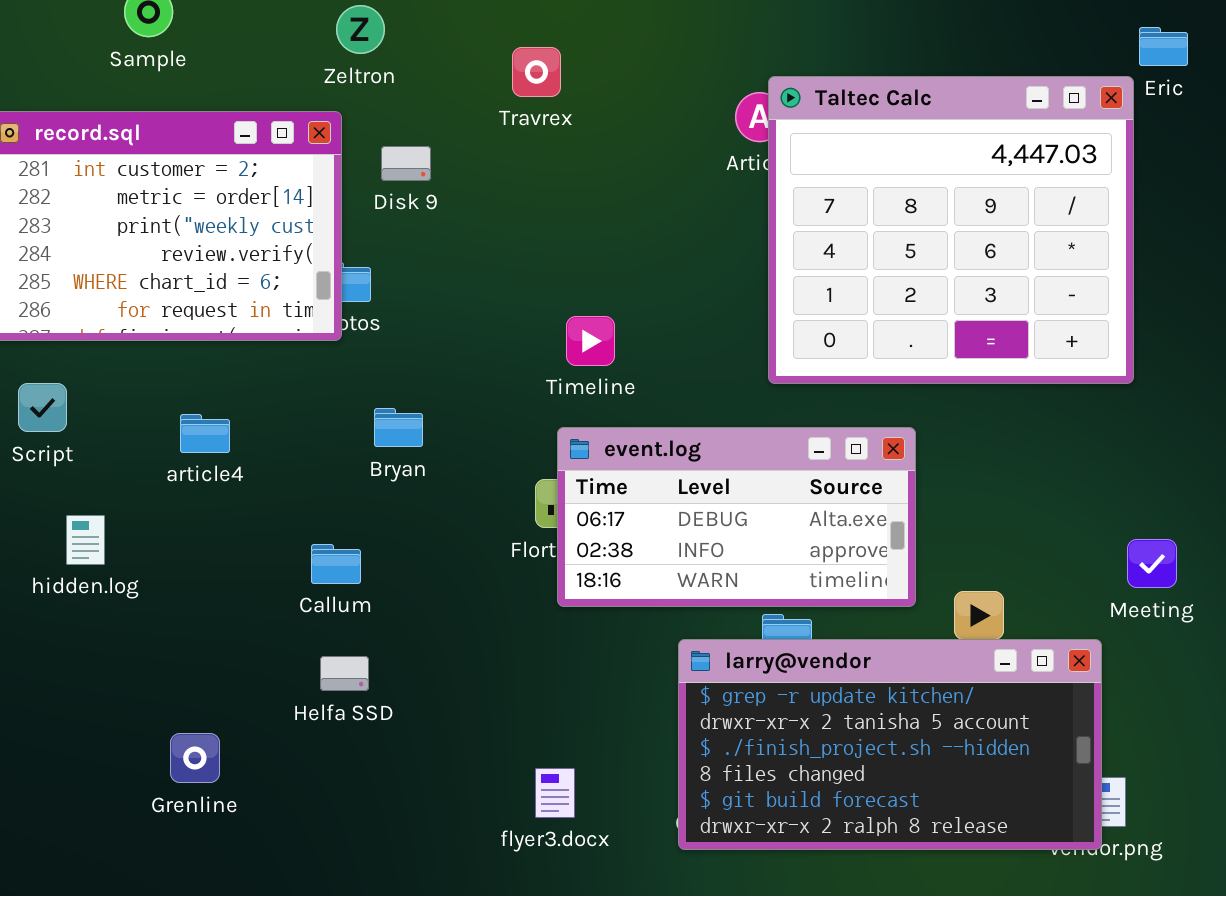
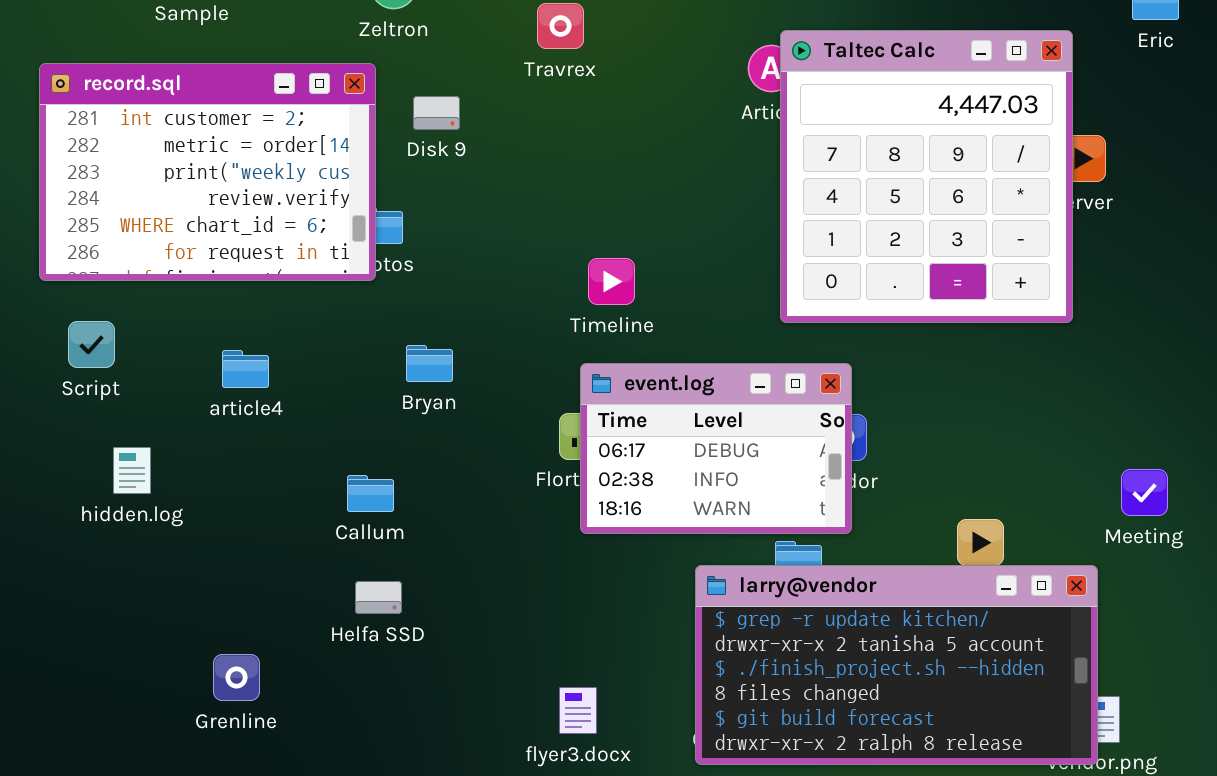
Taltec Calc: [768,76,1134,384] -> [780,30,1073,323], resized
event.log: [557,427,916,607] -> [580,363,852,534], resized

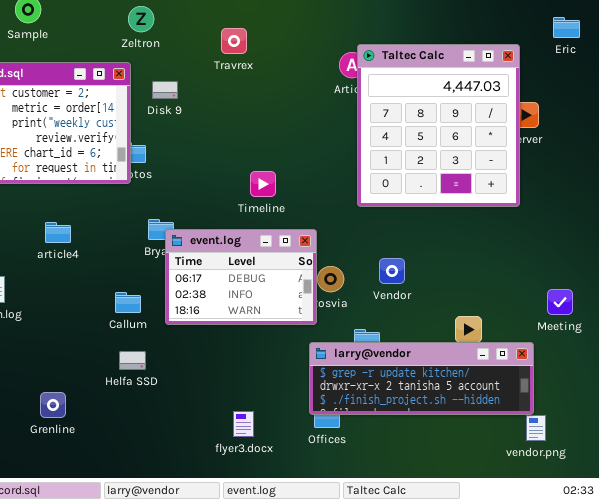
event.log: [580,363,852,534] -> [165,229,317,325], moved
larry@vendor: [695,565,1098,765] -> [309,342,534,415], resized

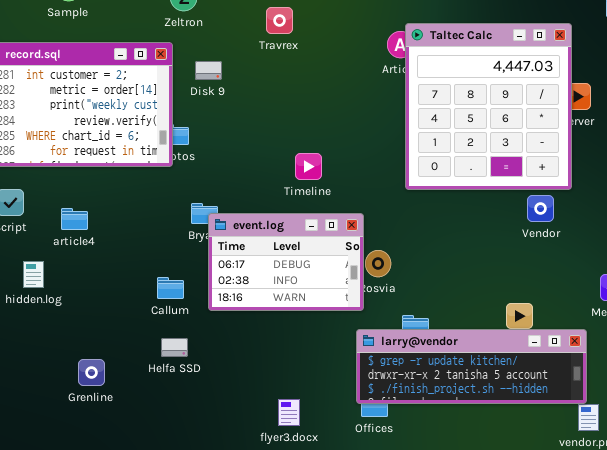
article4: [45,222,71,243] -> [61,208,88,230], moved
Vendor: [379,258,405,284] -> [527,195,554,222], moved
Grenline: [40,392,66,418] -> [78,359,105,386], moved

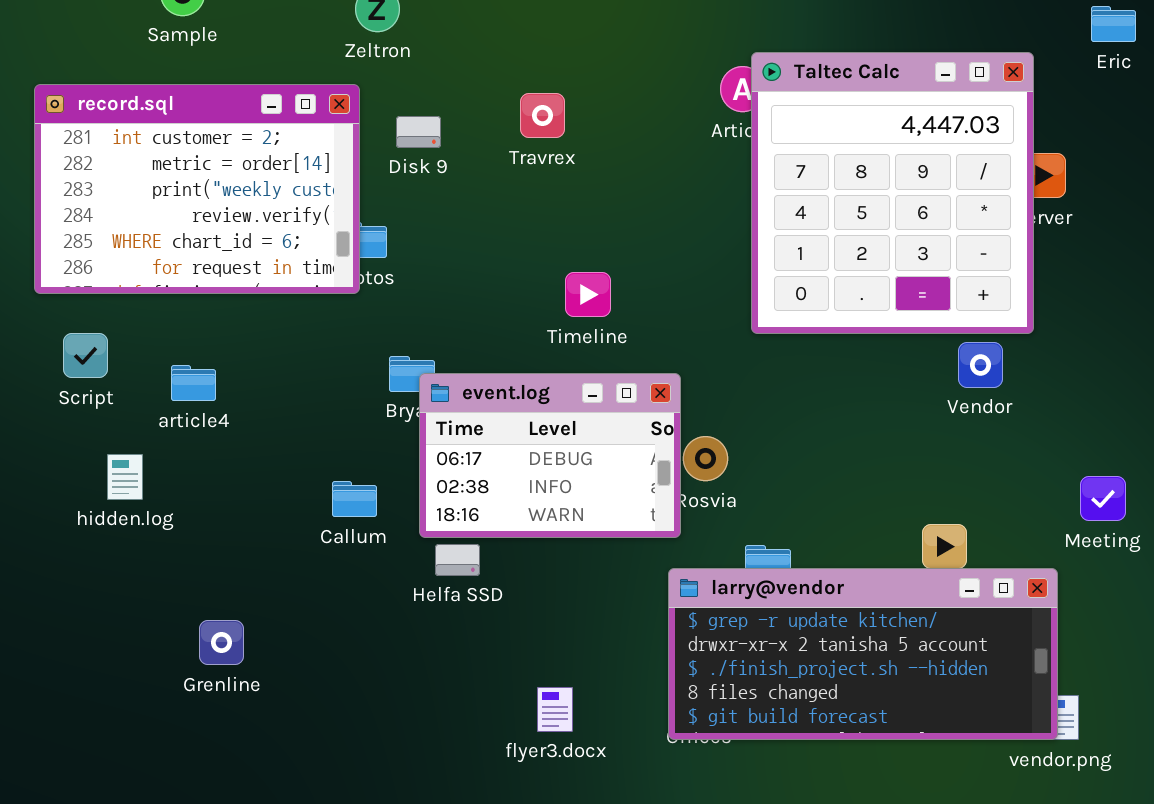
Travrex: [266,7,293,34] -> [520,93,565,138], moved
larry@vendor: [356,329,587,404] -> [668,568,1058,740], resized
Helfa SSD: [161,338,188,357] -> [435,544,480,576], moved

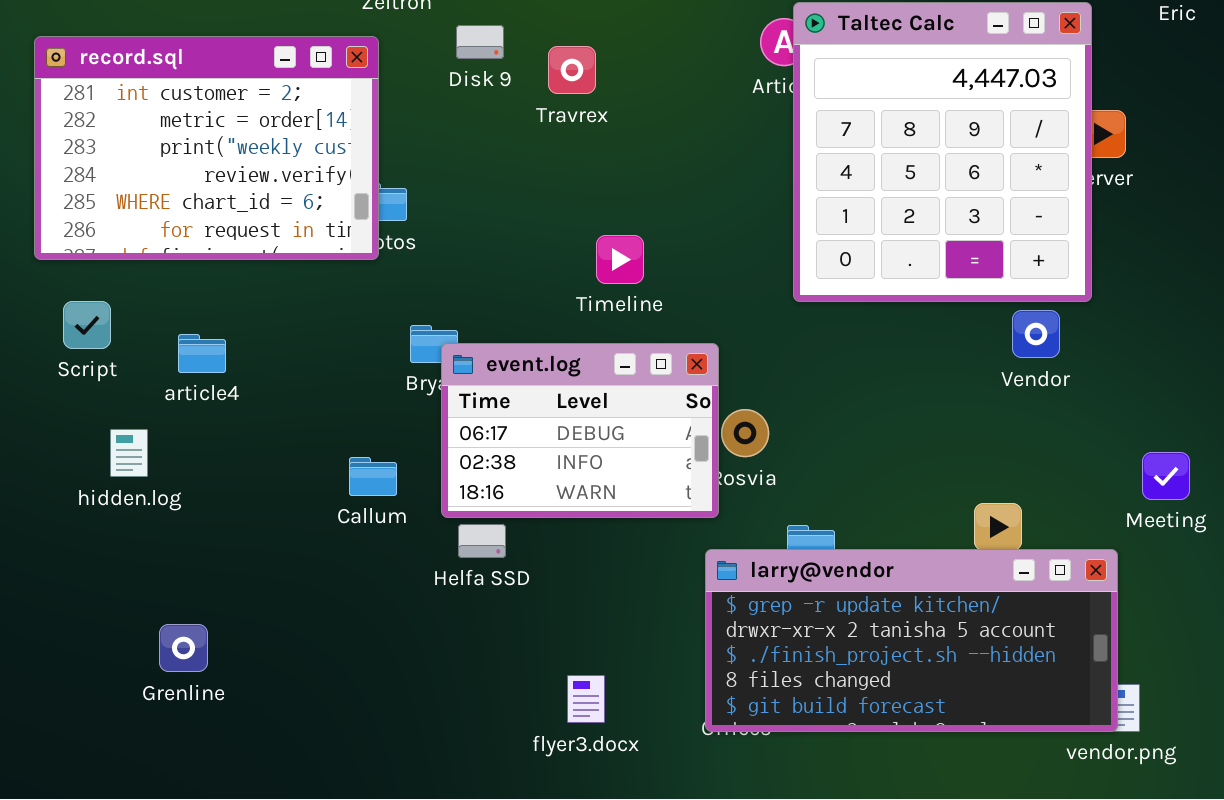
Disk 9: [396,116,441,148] -> [456,25,504,59], moved
Grenline: [199,620,244,665] -> [159,624,208,672], moved

